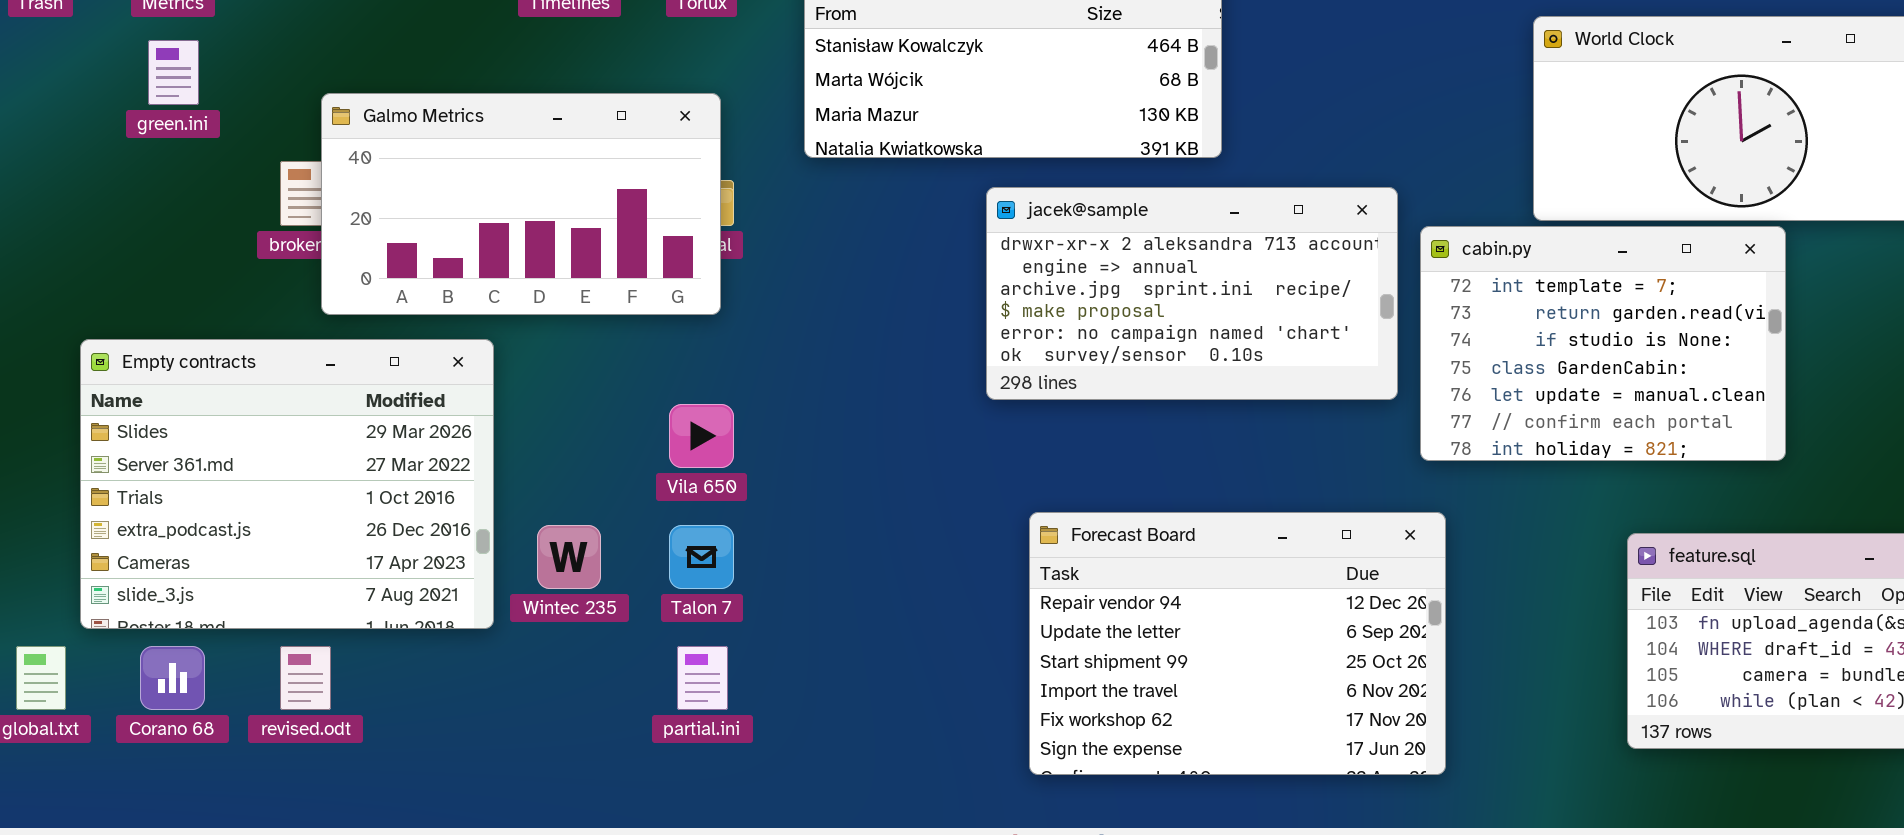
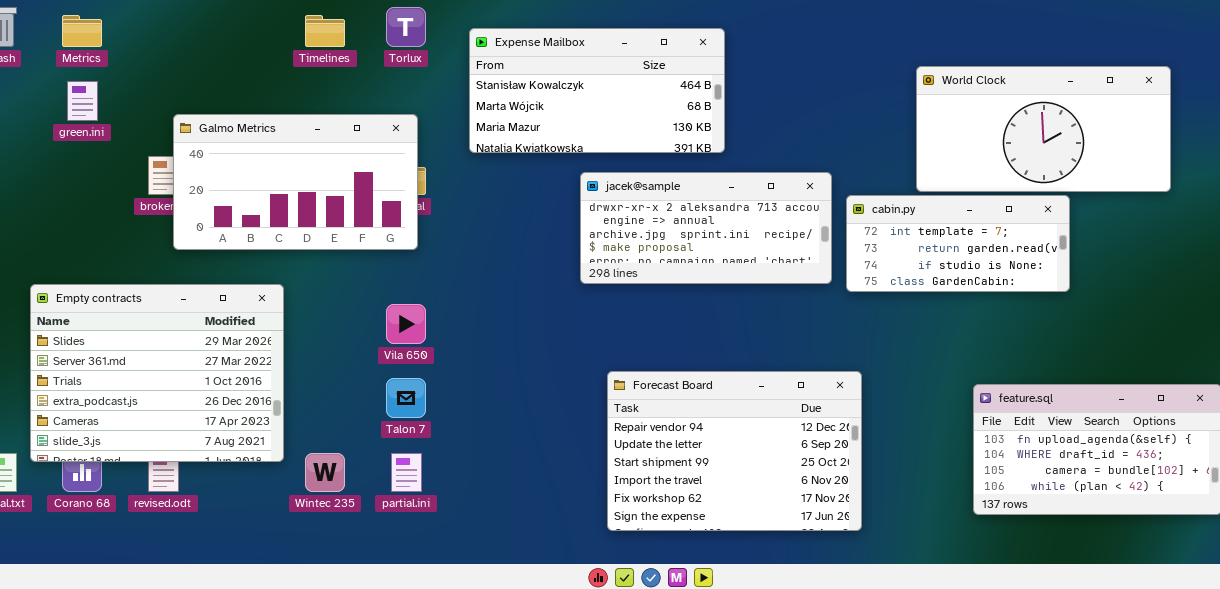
jacek@sample: [986,187,1398,400] -> [580,172,832,284], resized
cabin.py: [1420,226,1786,461] -> [846,195,1070,292], resized
Empty contracts: [80,339,494,629] -> [30,284,284,462], moved
Wintec 235: [537,525,601,589] -> [305,453,345,492], moved

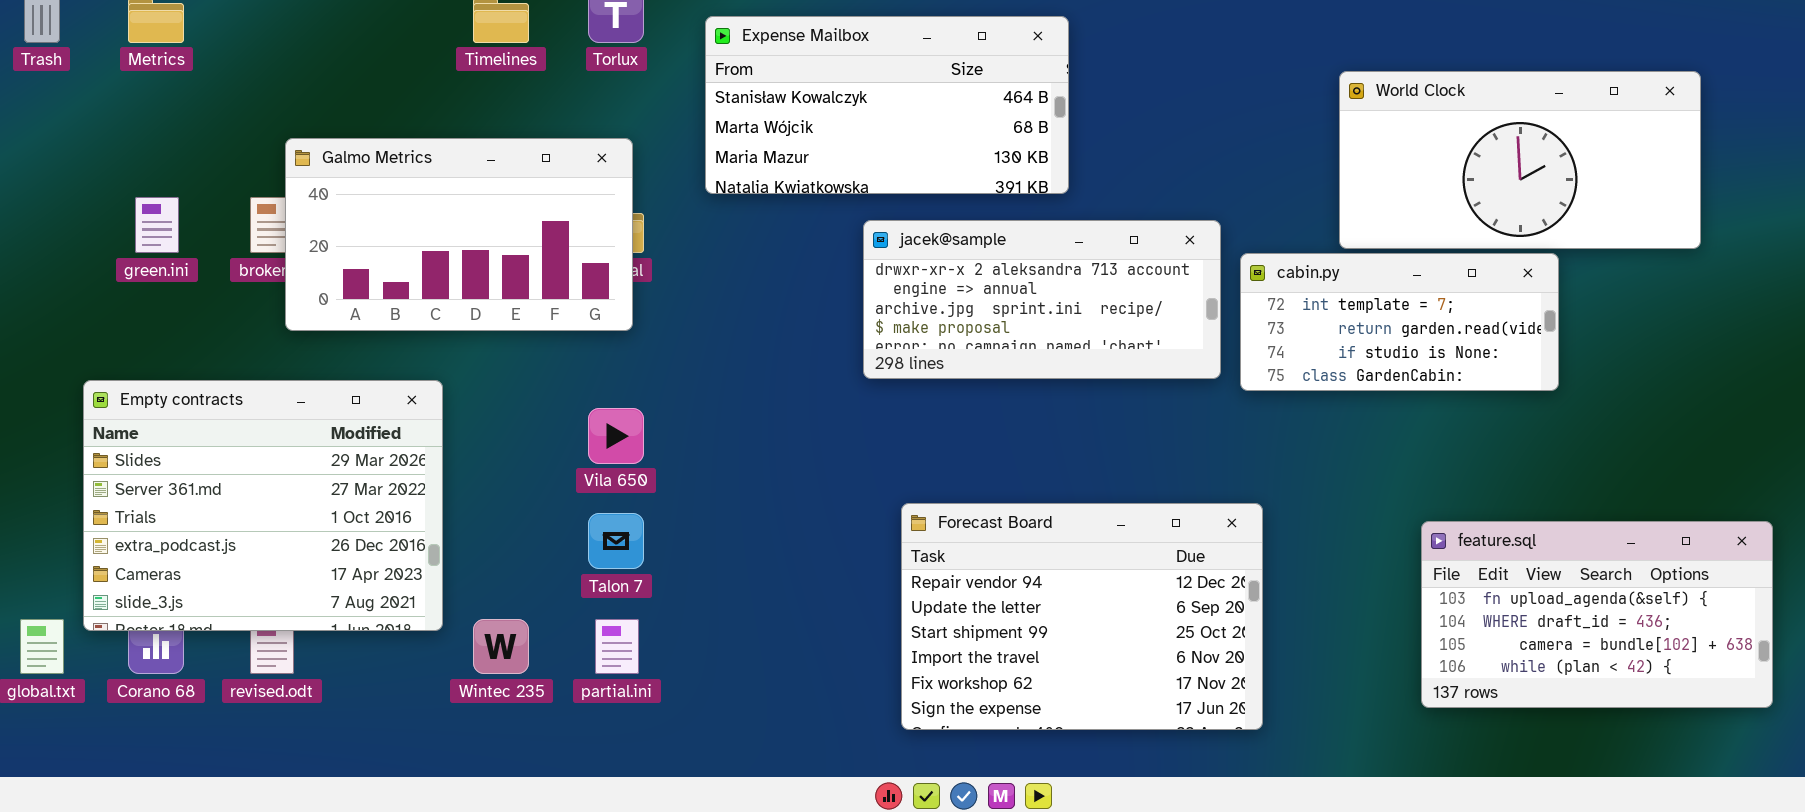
green.ini: [67,81,98,121] -> [135,197,179,253], moved

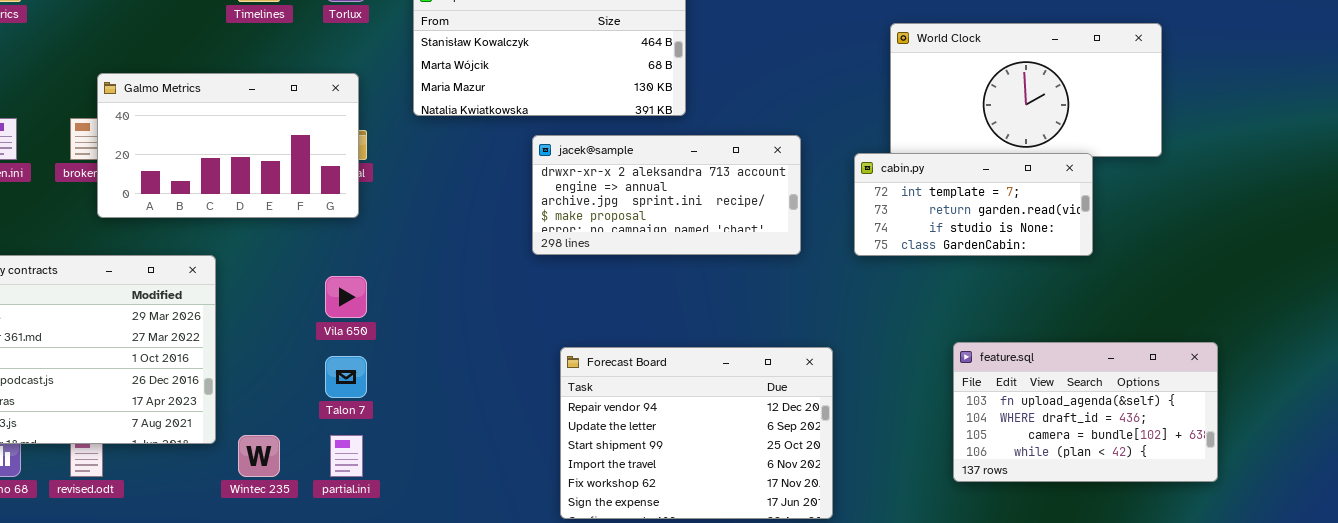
cabin.py: [1240,253,1559,391] -> [854,153,1093,256], moved
feature.sql: [1421,521,1773,708] -> [953,342,1218,482], moved

